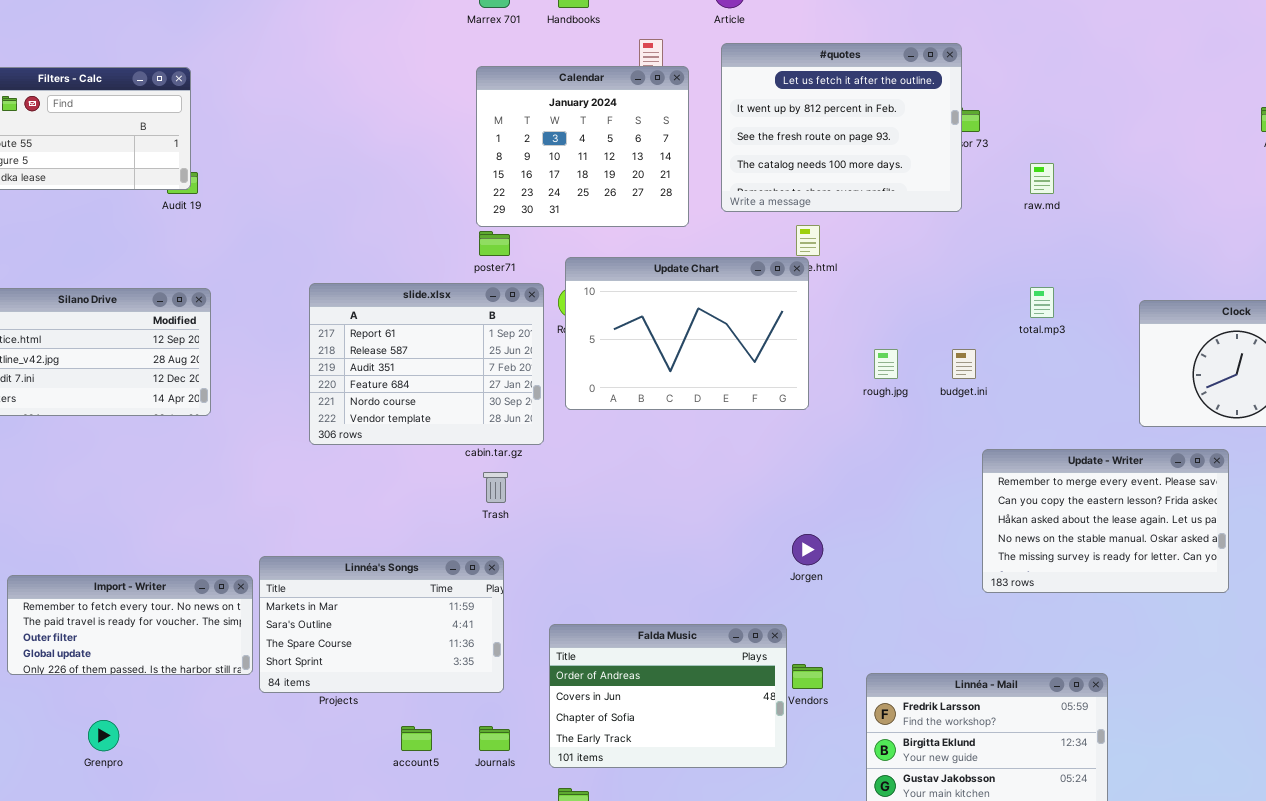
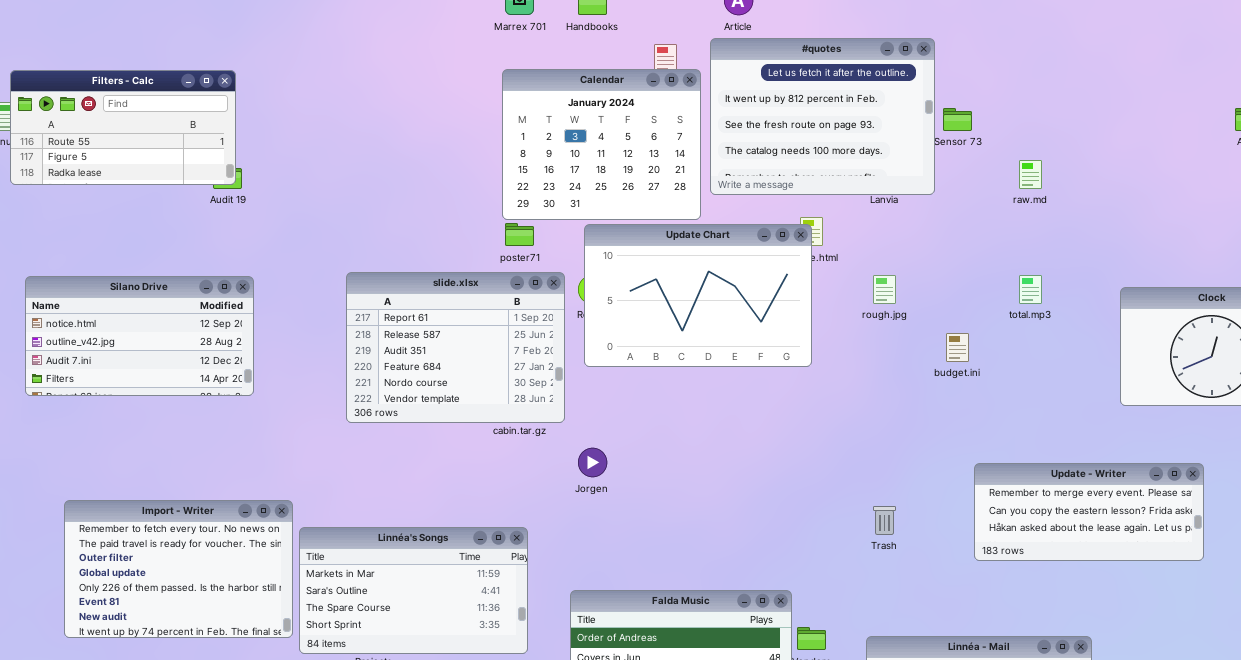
#quotes: [721,43,962,212] -> [710,38,935,195], moved
Update Chart: [565,257,809,410] -> [584,224,812,367], moved
rough.jpg: [874,349,898,379] -> [873,275,896,304], moved
Update - Writer: [982,449,1229,593] -> [974,463,1204,561], resized
Trash: [483,472,508,503] -> [873,506,896,535], moved
Jorgen: [792,534,823,565] -> [578,448,607,477], moved
Import - Writer: [7,575,253,675] -> [64,500,293,638], resized

